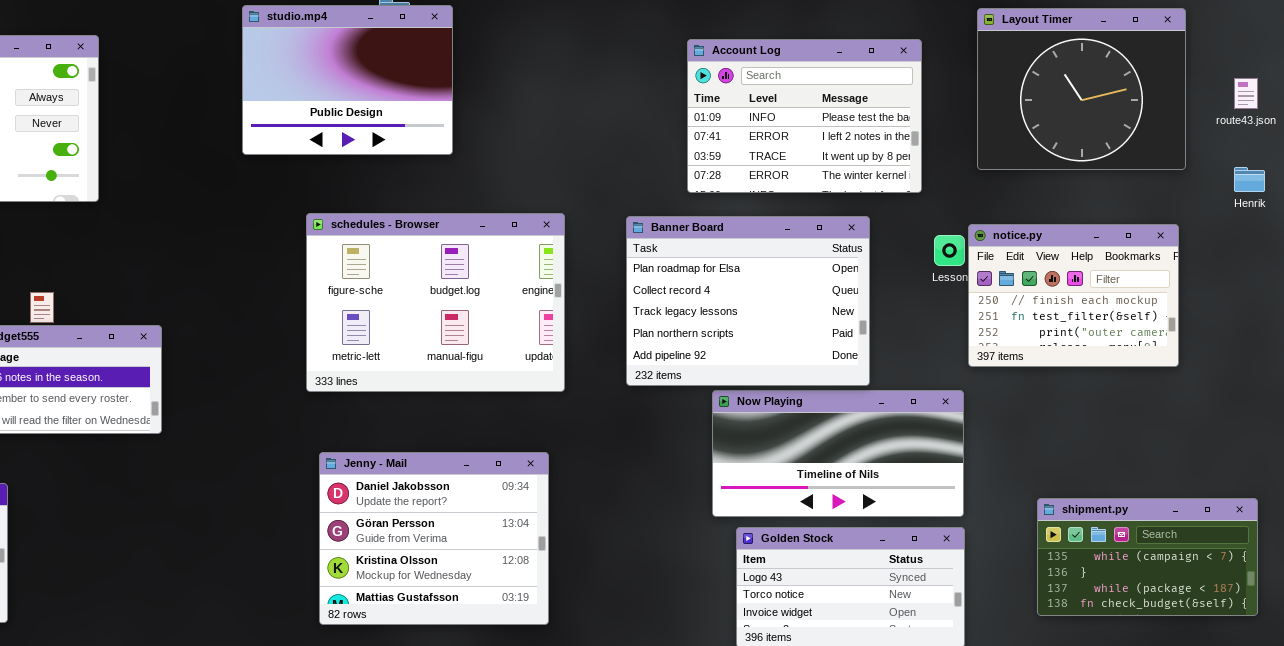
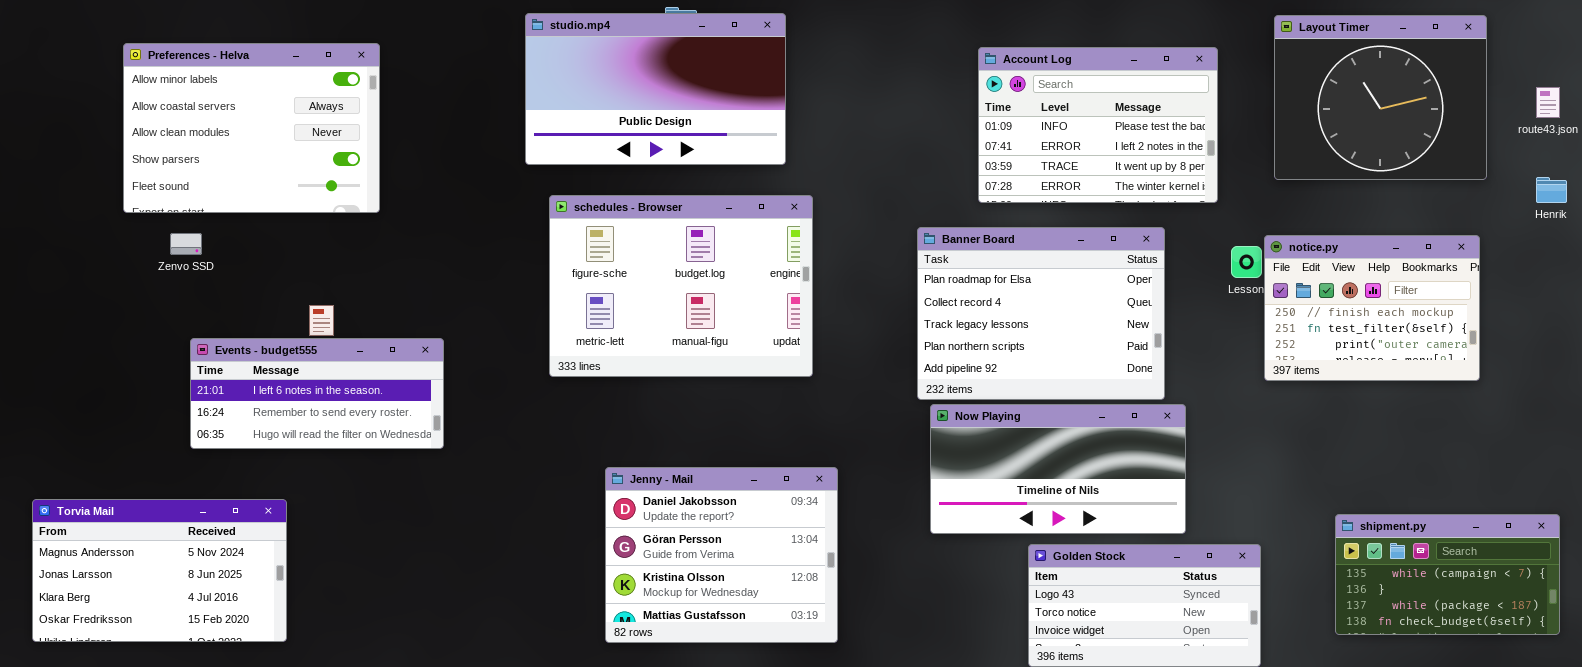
studio.mp4: [242,5,453,155] -> [525,13,786,165], resized
schedules - Browser: [306,213,565,392] -> [549,195,813,377], moved
Now Playing: [712,390,964,517] -> [930,404,1186,534], moved

